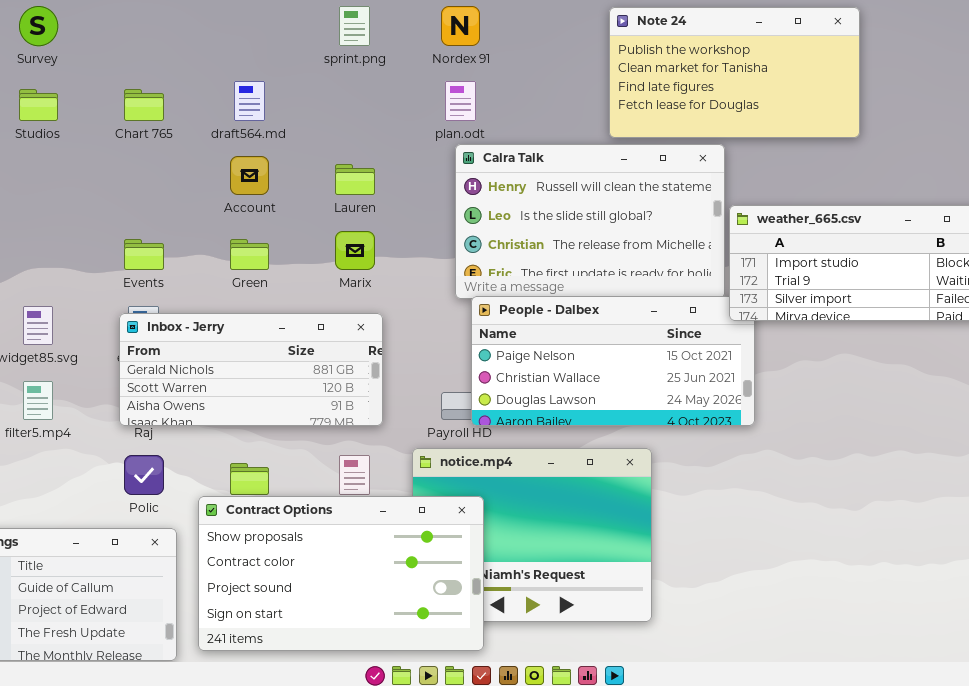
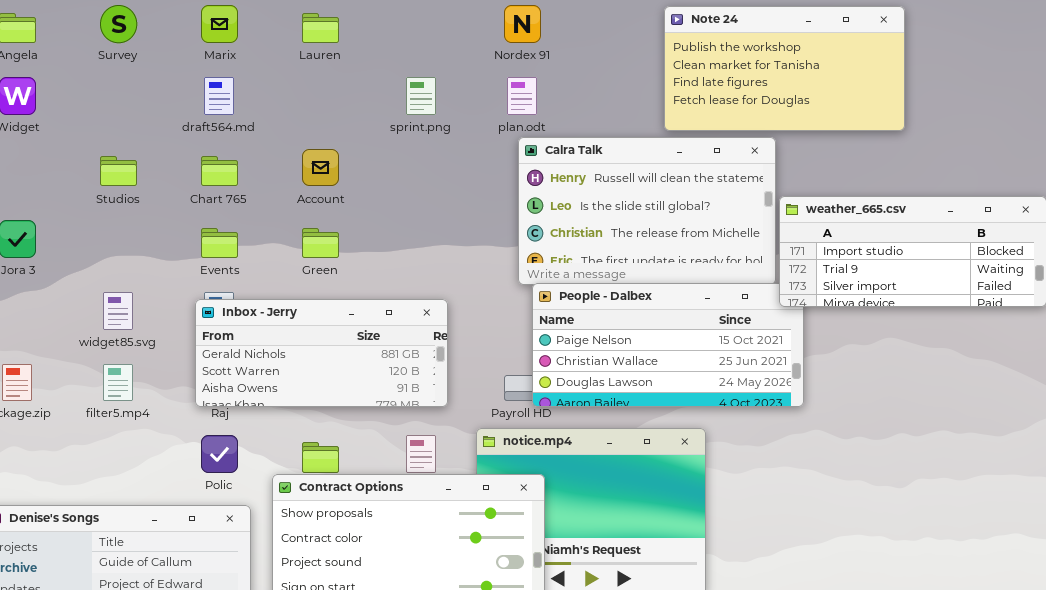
sprint.png: [339,6,370,46] -> [406,77,436,115], moved
draft564.md: [234,81,265,121] -> [204,77,234,115], moved
Studios: [19,89,58,121] -> [100,156,137,186], moved
Chart 765: [124,89,164,121] -> [201,156,238,186], moved
Lauren: [335,164,375,195] -> [302,13,339,43], moved
Marix: [335,231,375,270] -> [201,5,238,43], moved

